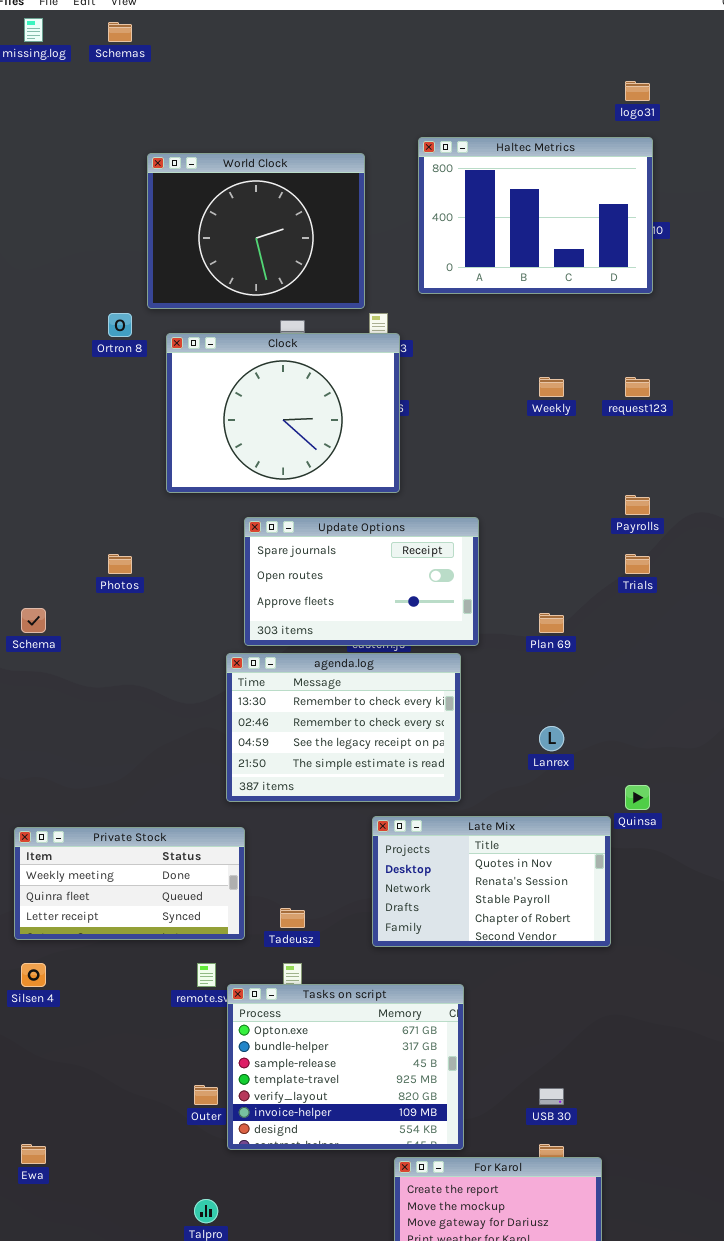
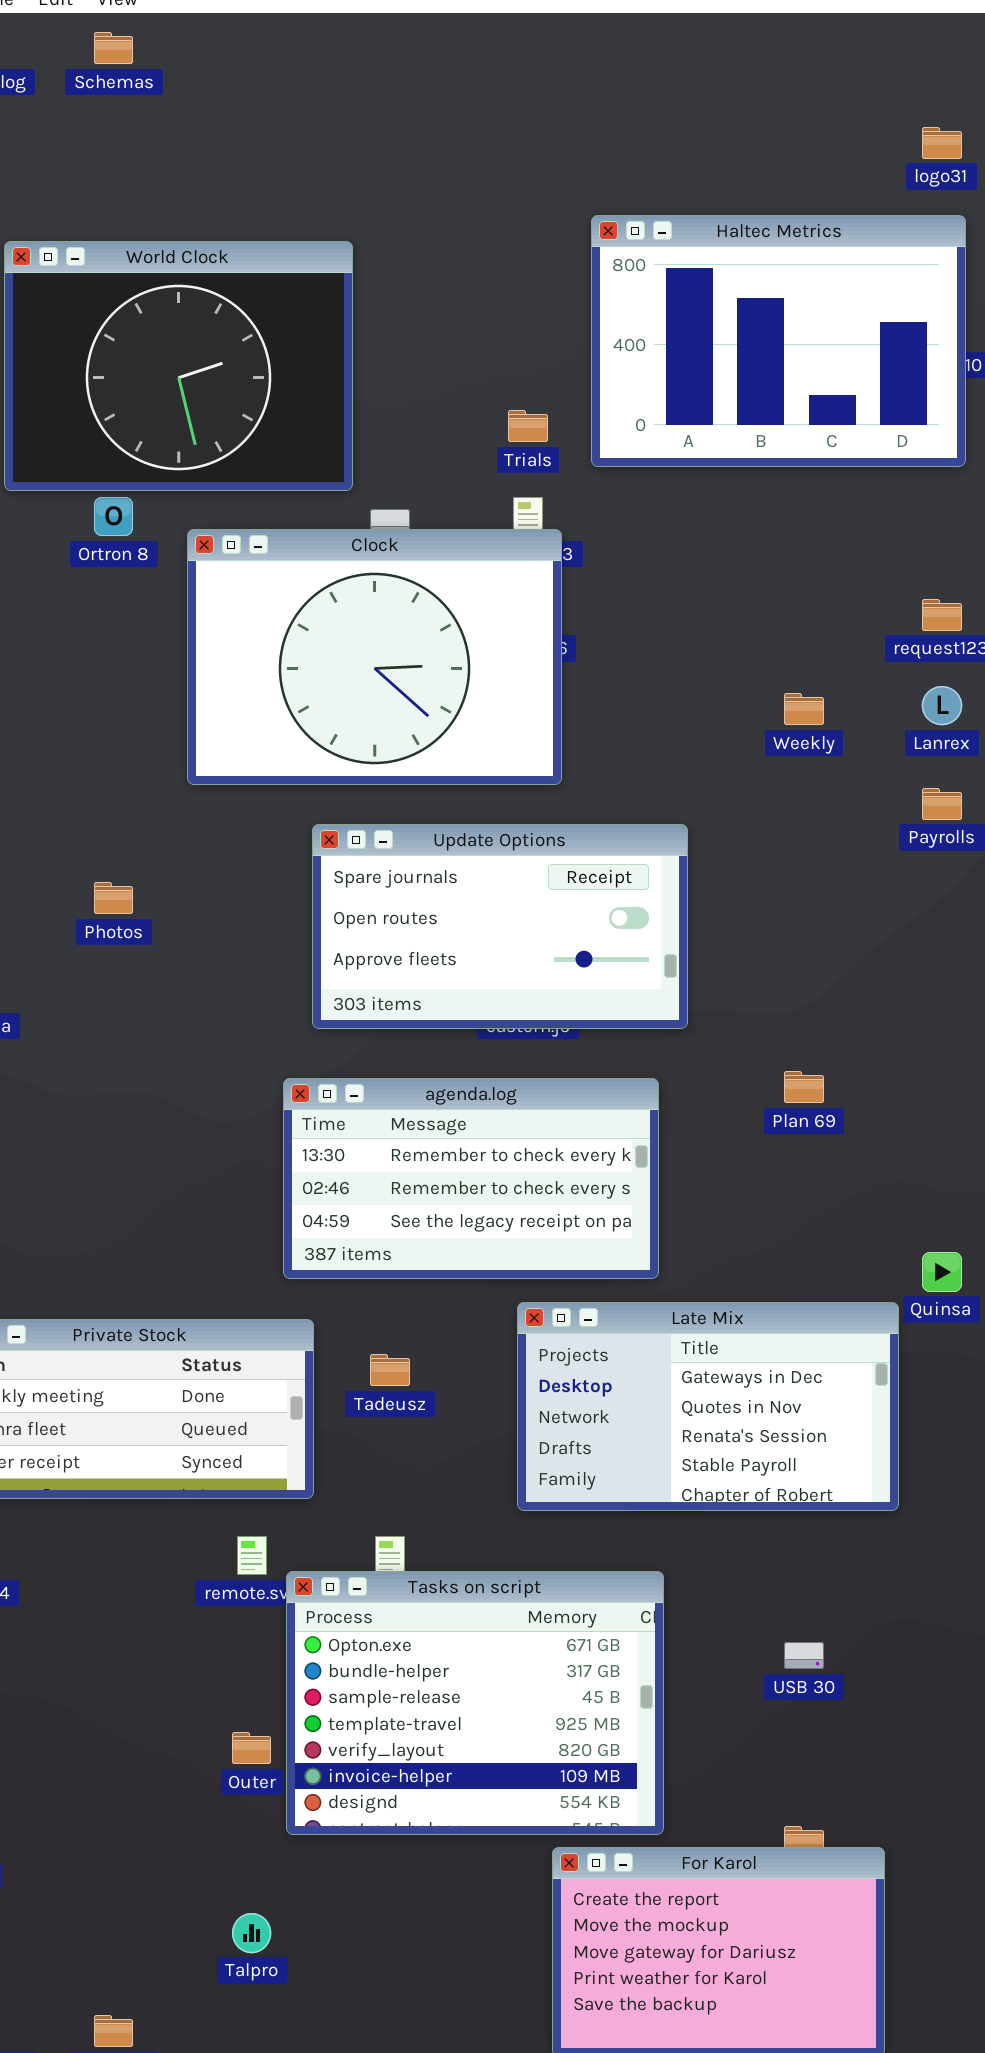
World Clock: [147,153,365,309] -> [4,241,353,491], moved
Weekly: [539,377,564,397] -> [784,693,824,725], moved
Trials: [625,554,650,574] -> [508,410,548,442], moved
Plan 69: [539,613,564,633] -> [784,1071,824,1103], moved
agenda.log: [226,653,461,802] -> [283,1078,659,1279], resized
Lanrex: [539,726,564,751] -> [922,686,962,725], moved
Late Mix: [372,816,611,947] -> [517,1302,899,1511], scrolled up 1 row
Tadeusz: [280,908,305,928] -> [370,1354,410,1386], moved
USB 30: [539,1088,564,1105] -> [784,1642,824,1669], moved

